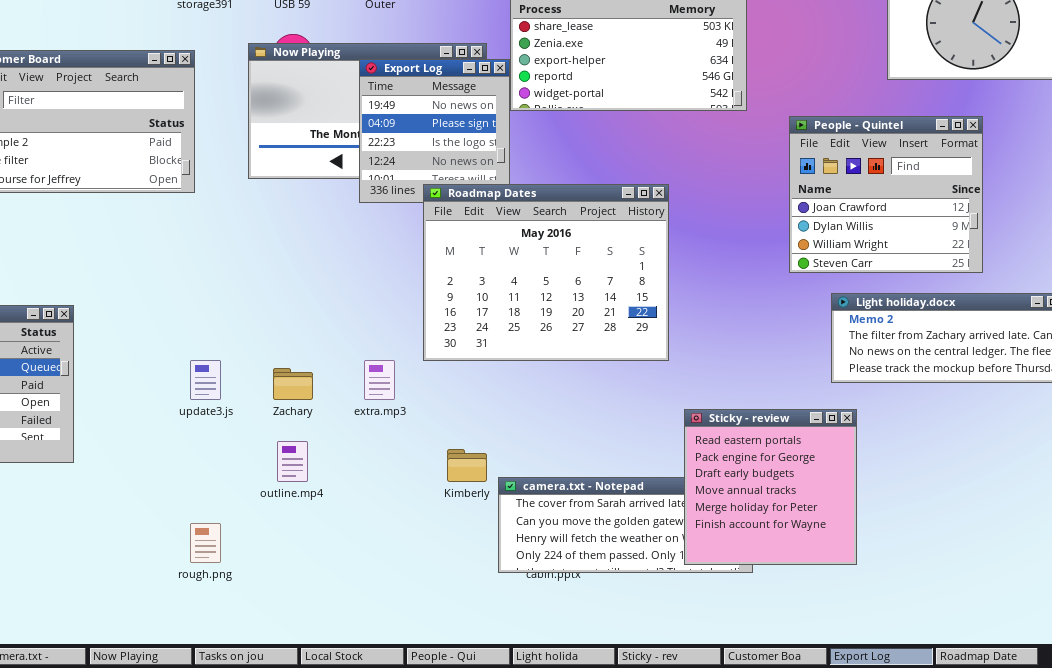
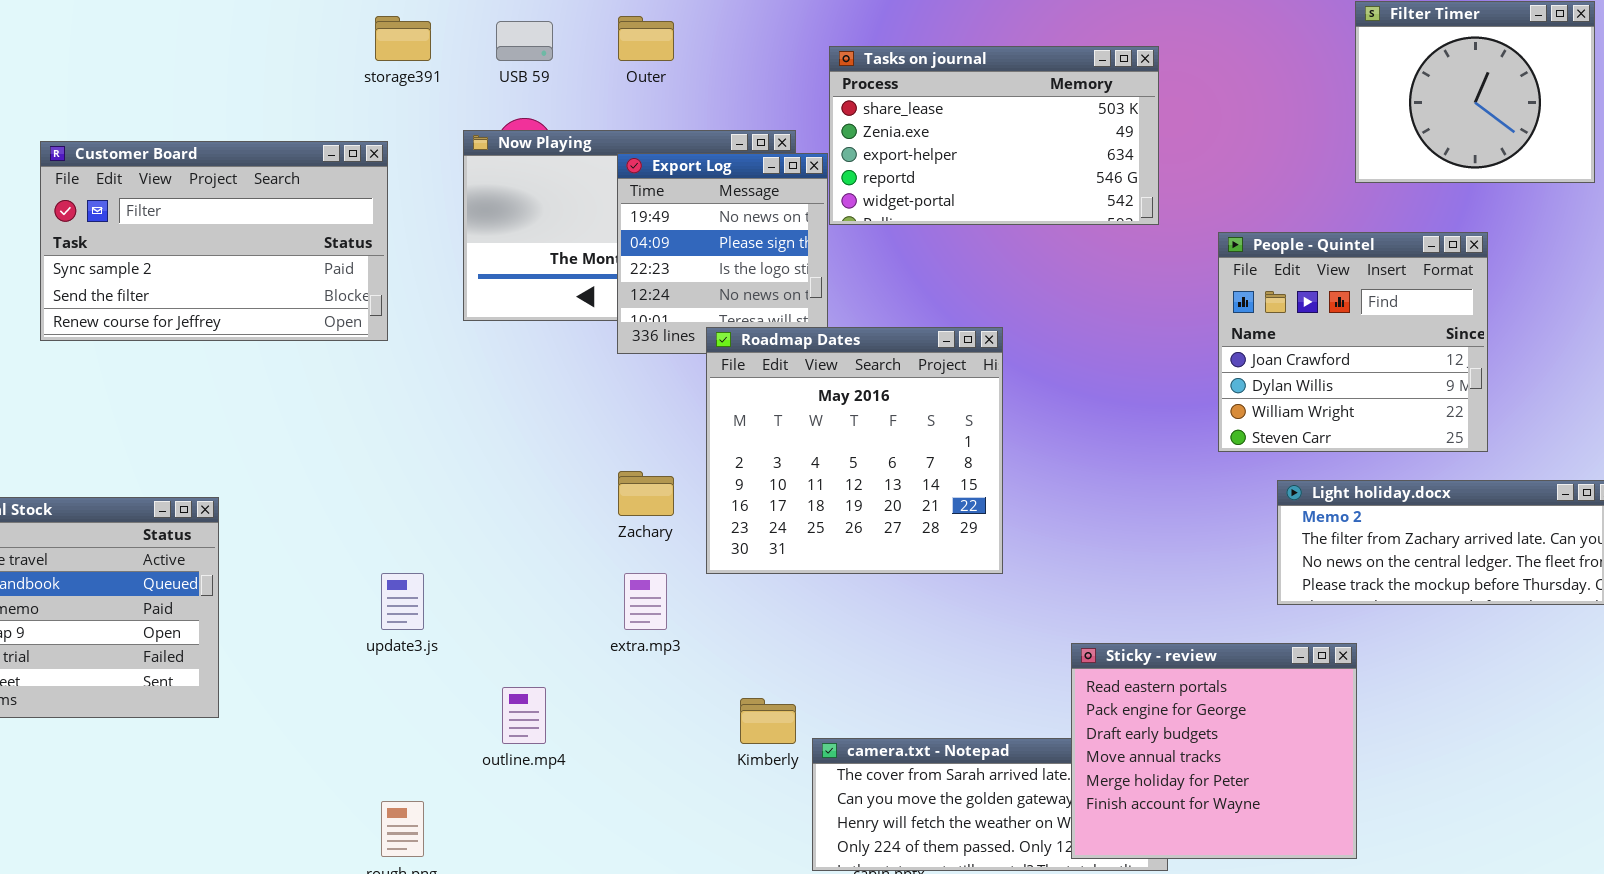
Roadmap Dates: [423,184,669,361] -> [706,327,1003,574], resized
Zachary: [273,368,313,400] -> [618,471,674,516], moved
Sticky - review: [684,409,857,565] -> [1071,643,1357,859], resized

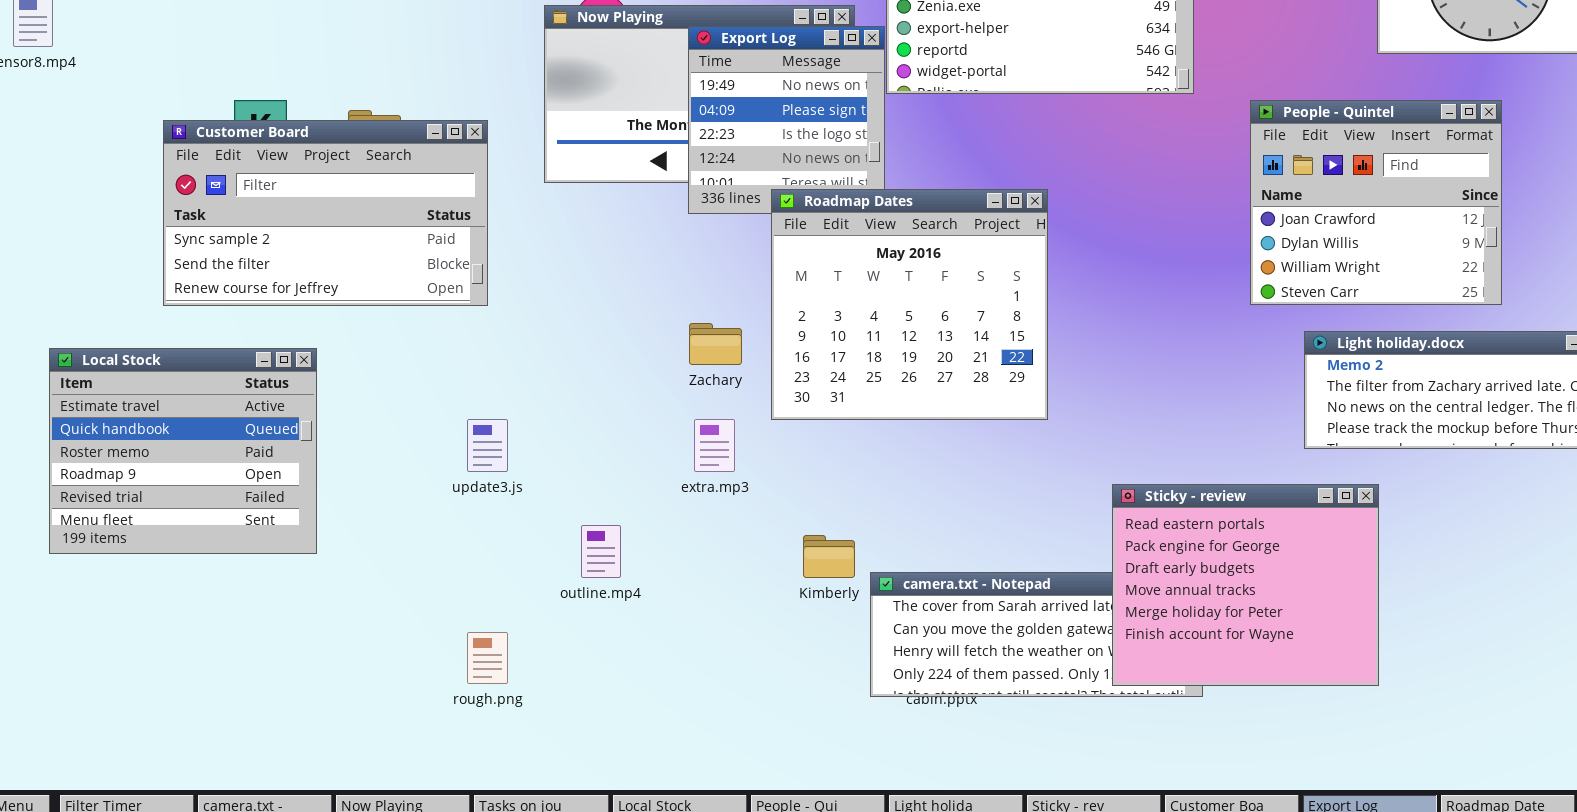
Customer Board: [40,141,388,341] -> [163,120,488,306], moved

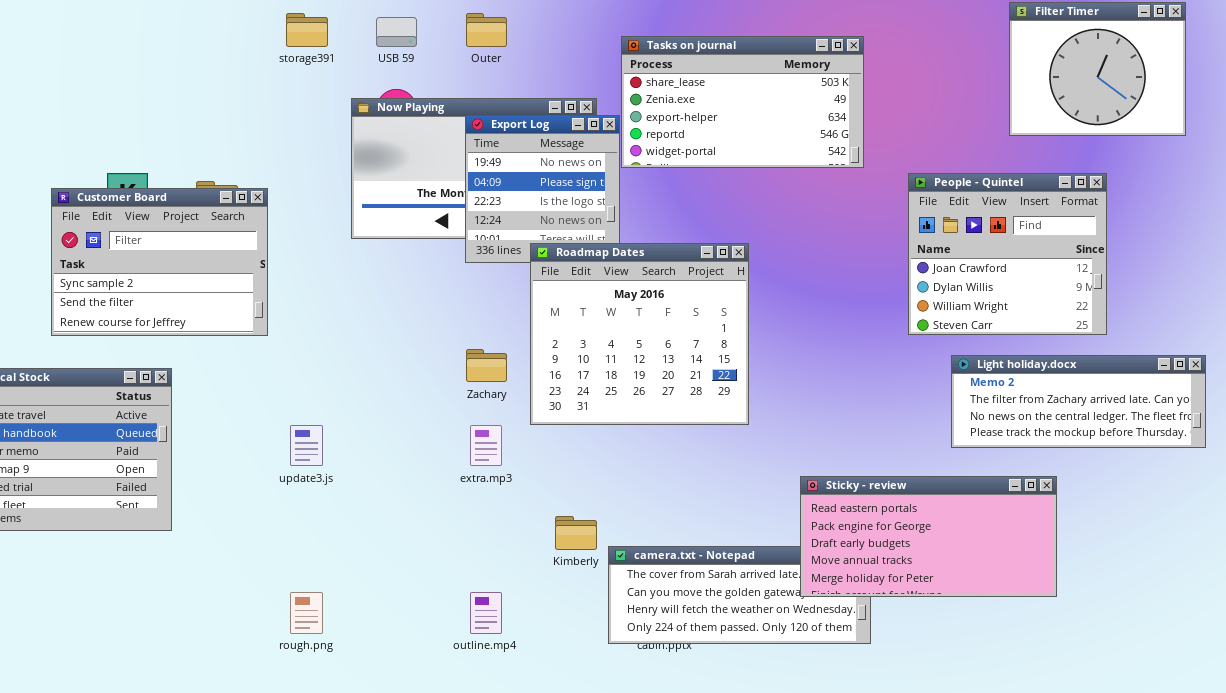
Customer Board: [163,120,488,306] -> [51,188,268,336], resized
Sticky - review: [1112,484,1379,686] -> [800,476,1057,597], resized
outline.mp4: [581,525,621,578] -> [470,592,502,634], moved

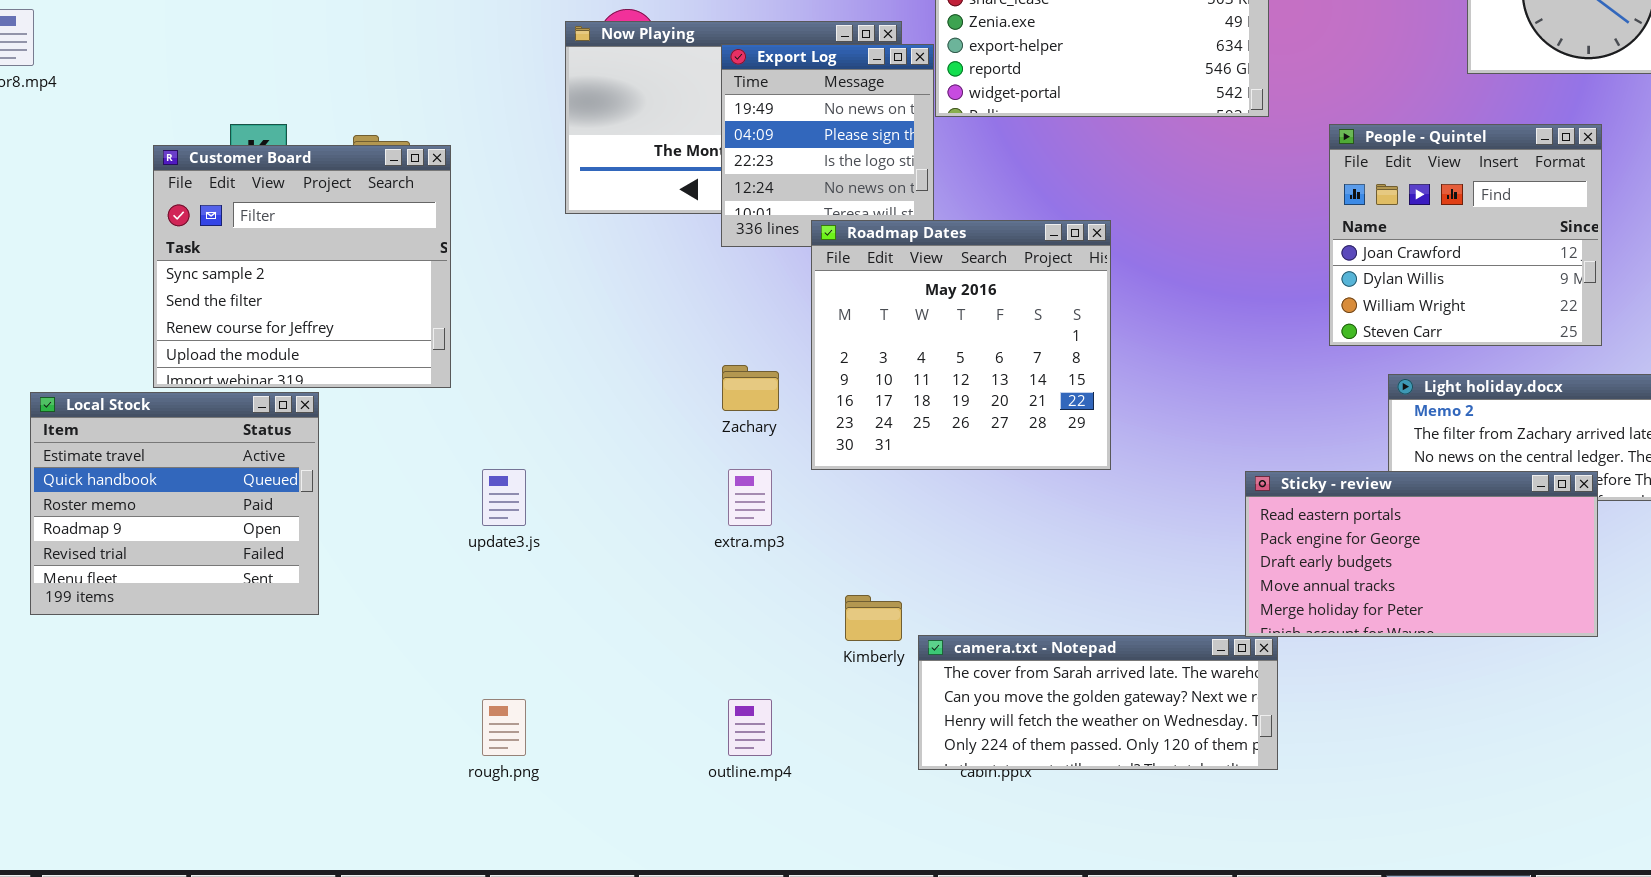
Customer Board: [51,188,268,336] -> [153,145,451,388], resized
Sticky - review: [800,476,1057,597] -> [1245,471,1598,637], moved

